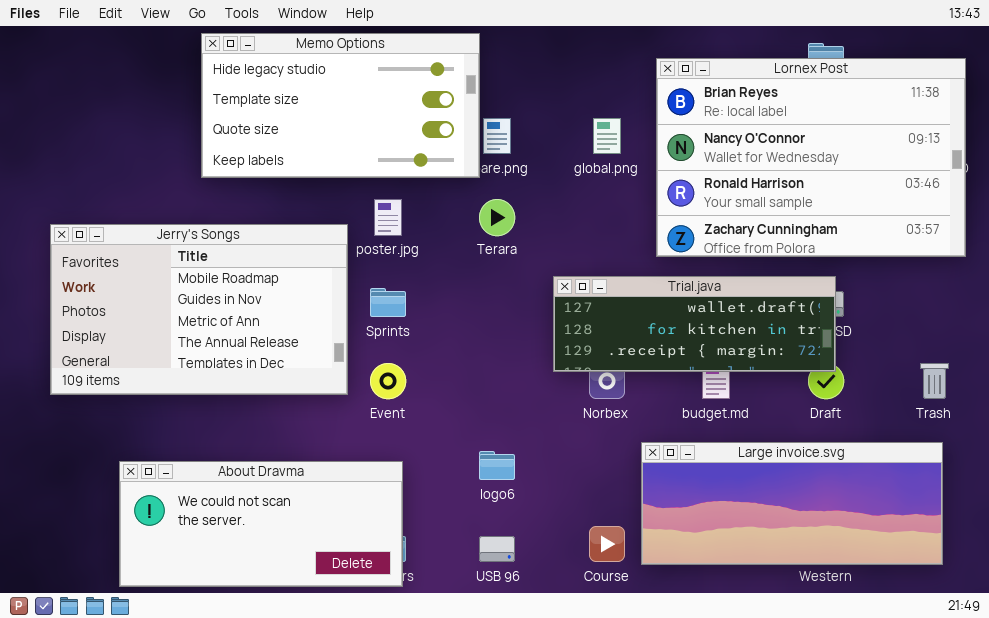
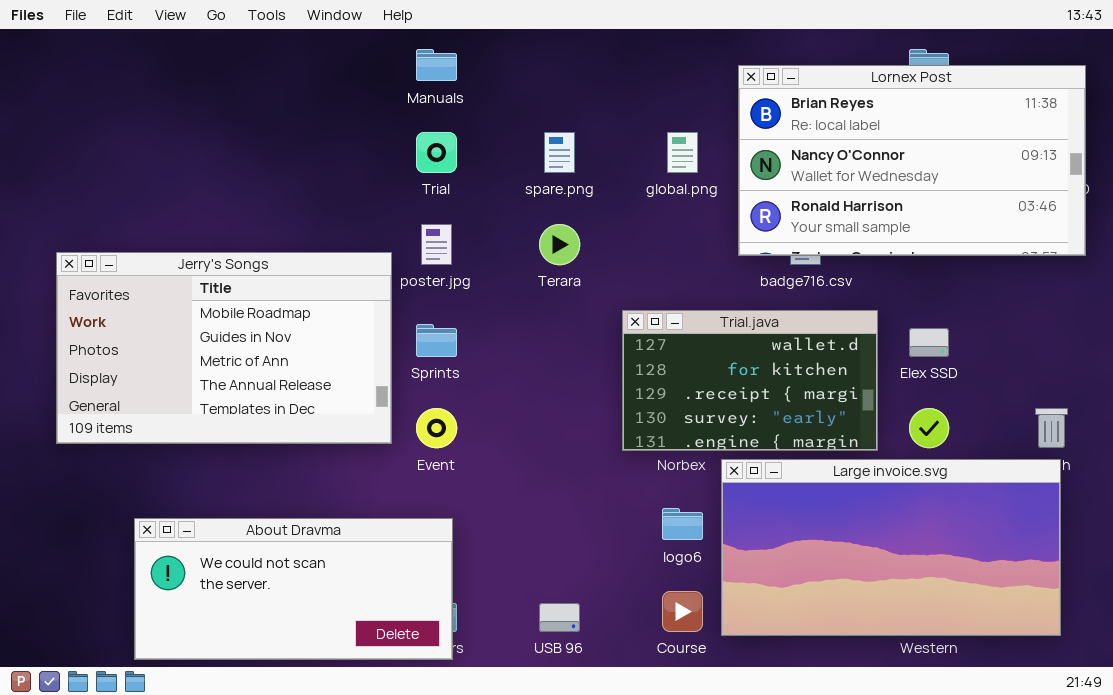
Memo Options: [201,33,480,178] -> none, closed
Lornex Post: [656,58,966,257] -> [738,65,1086,256], resized
Trial.java: [553,276,836,372] -> [622,310,878,451], resized
Large invoice.svg: [641,442,943,565] -> [721,459,1061,636], resized
logo6: [479,451,515,480] -> [662,508,703,540], moved

